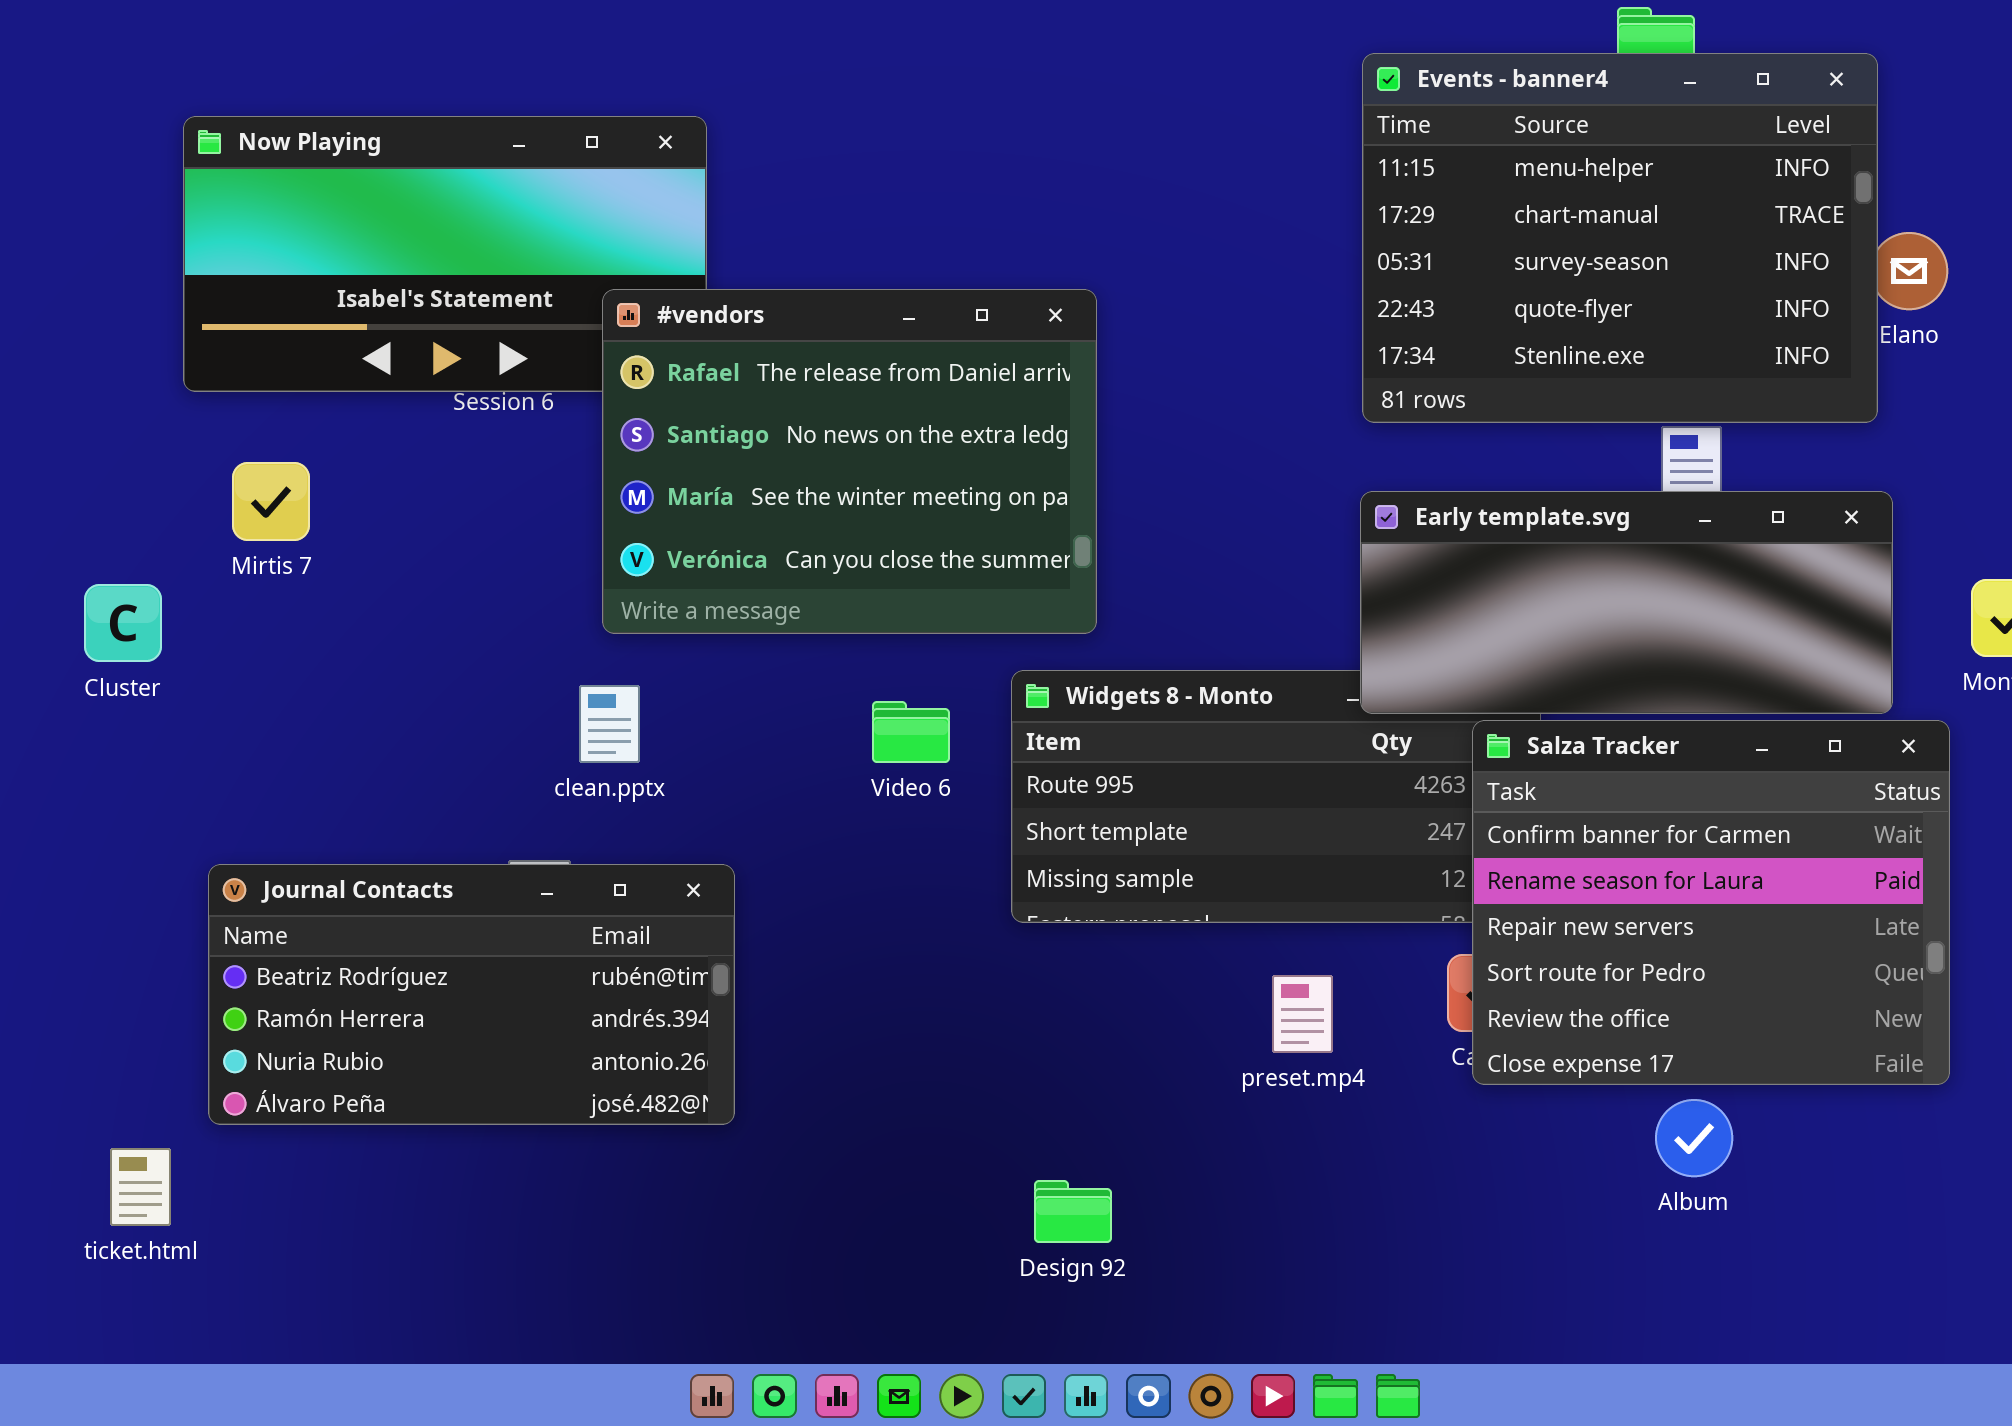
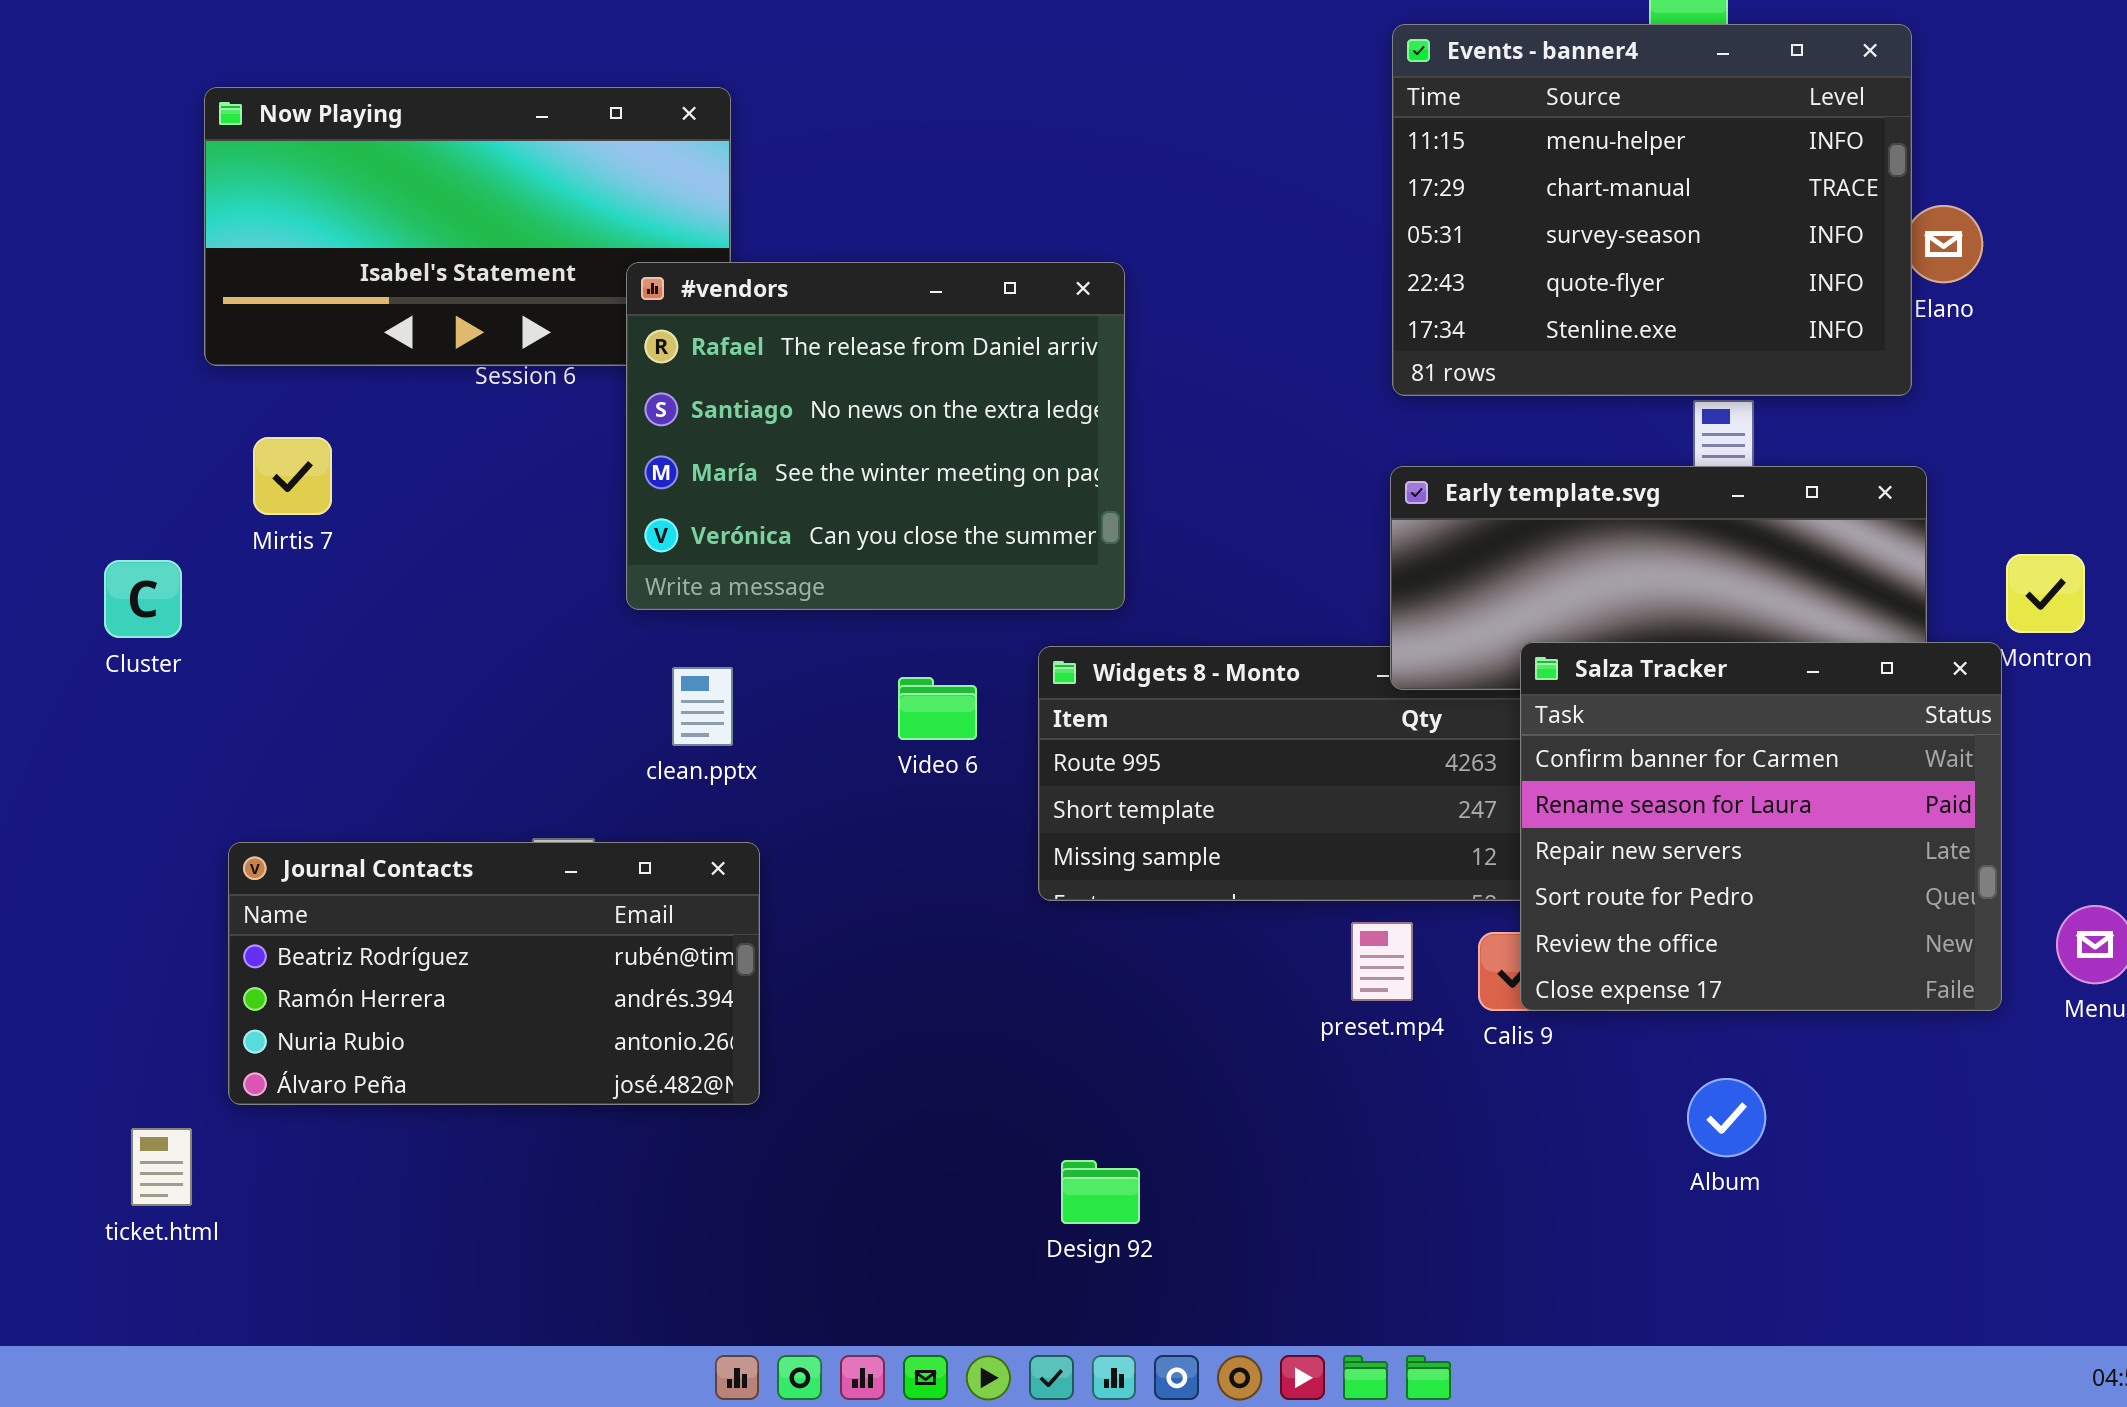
clean.pptx: [579,685,640,763] -> [672,667,733,746], moved
Salza Tracker: [1472,720,1950,1085] -> [1520,642,2002,1011], moved
preset.mp4: [1272,975,1333,1053] -> [1351,922,1413,1001], moved

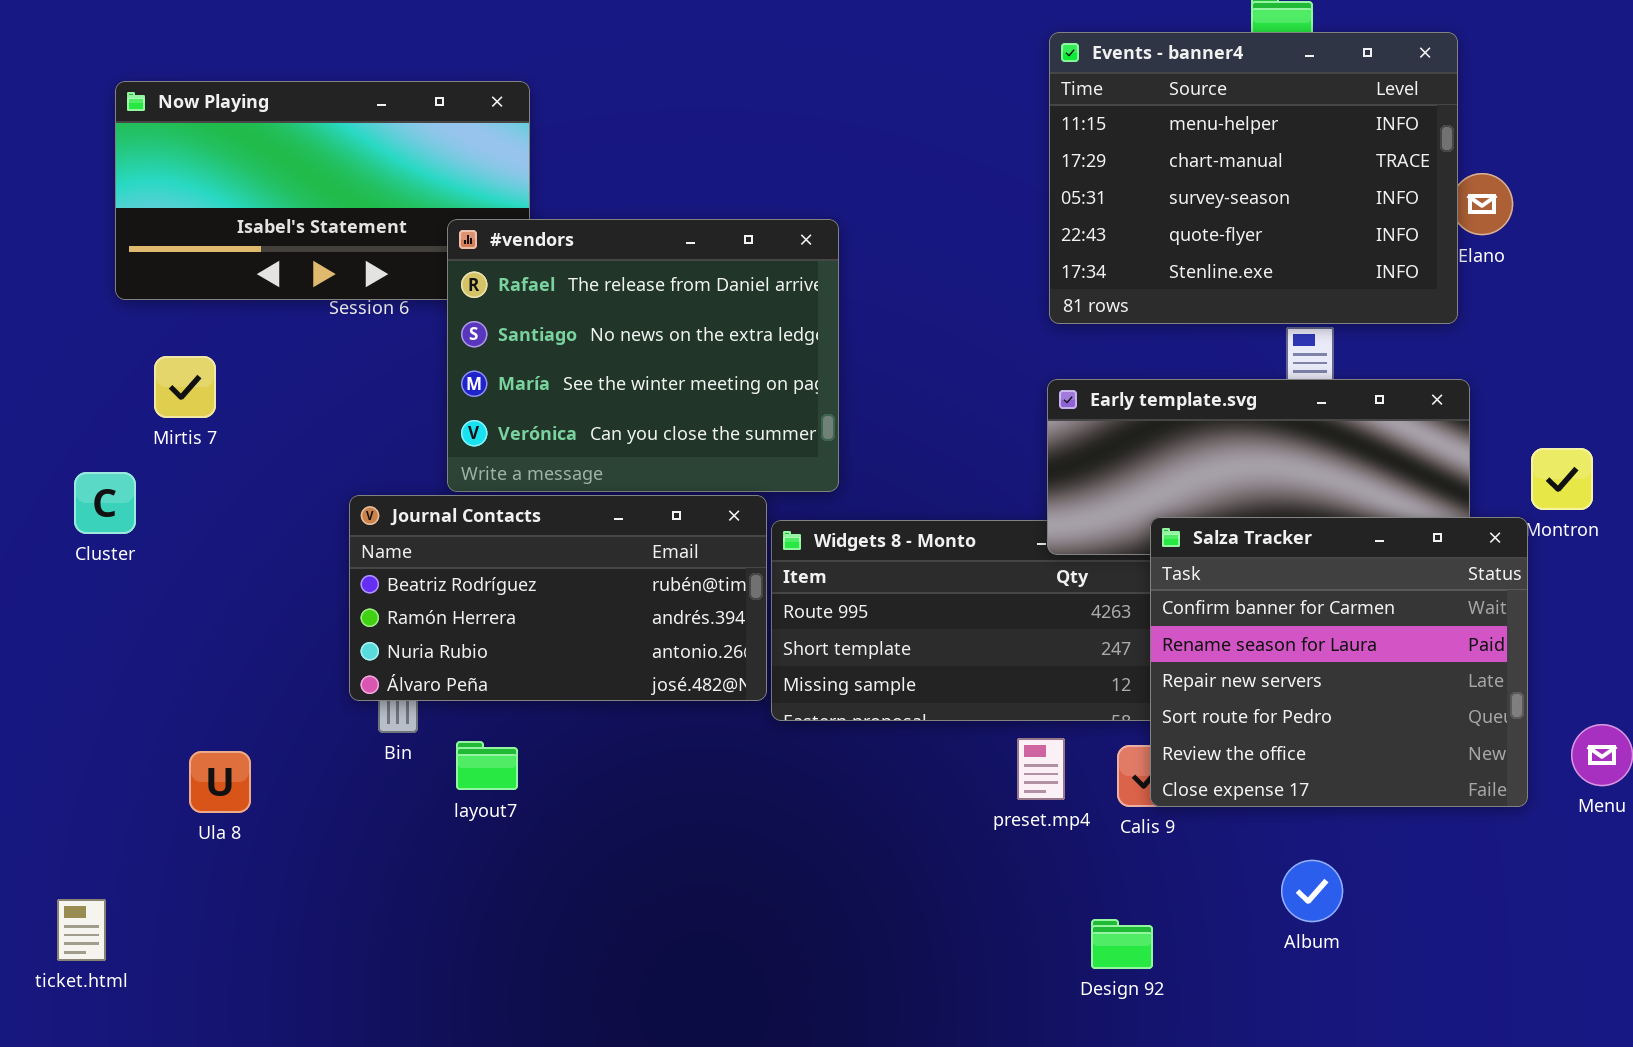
Cluster: [104,560,182,638] -> [74,472,136,534], moved
Journal Contacts: [228,842,760,1105] -> [349,495,767,701], moved
Design 92: [1061,1160,1140,1224] -> [1091,919,1153,969], moved

